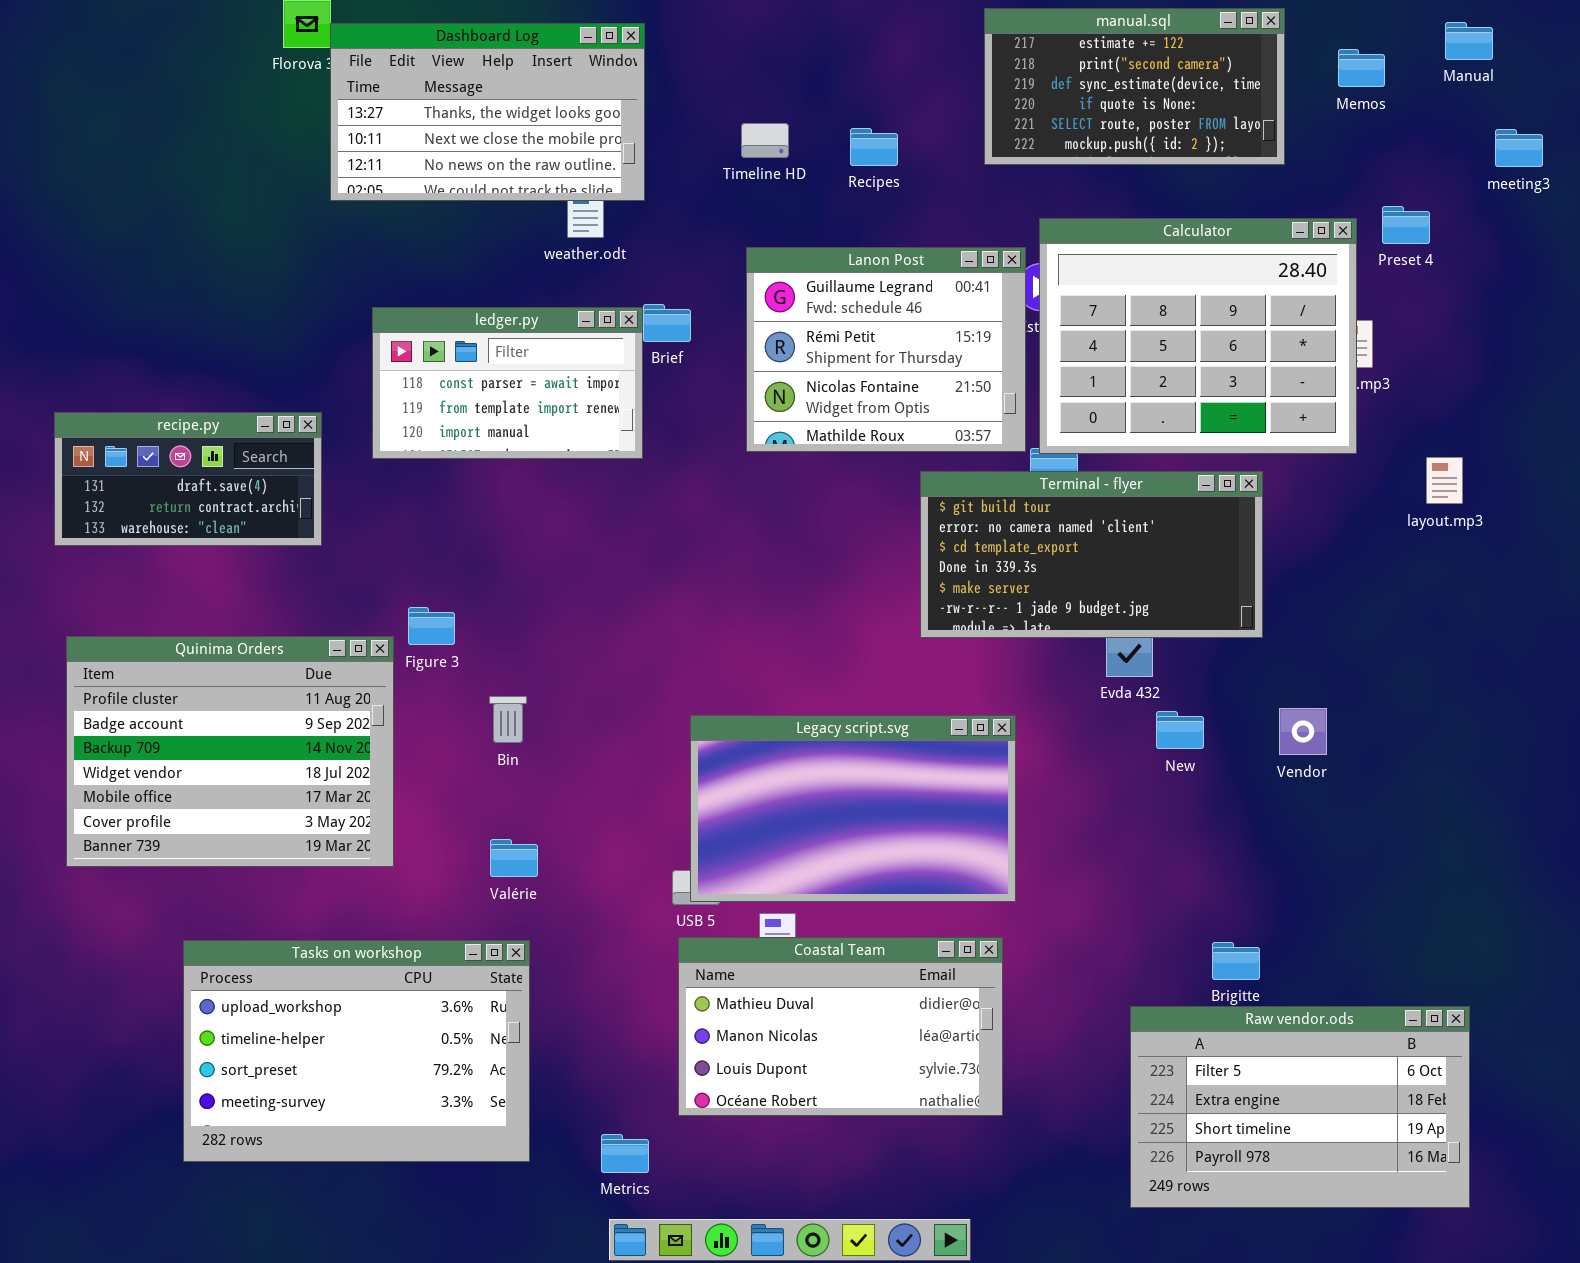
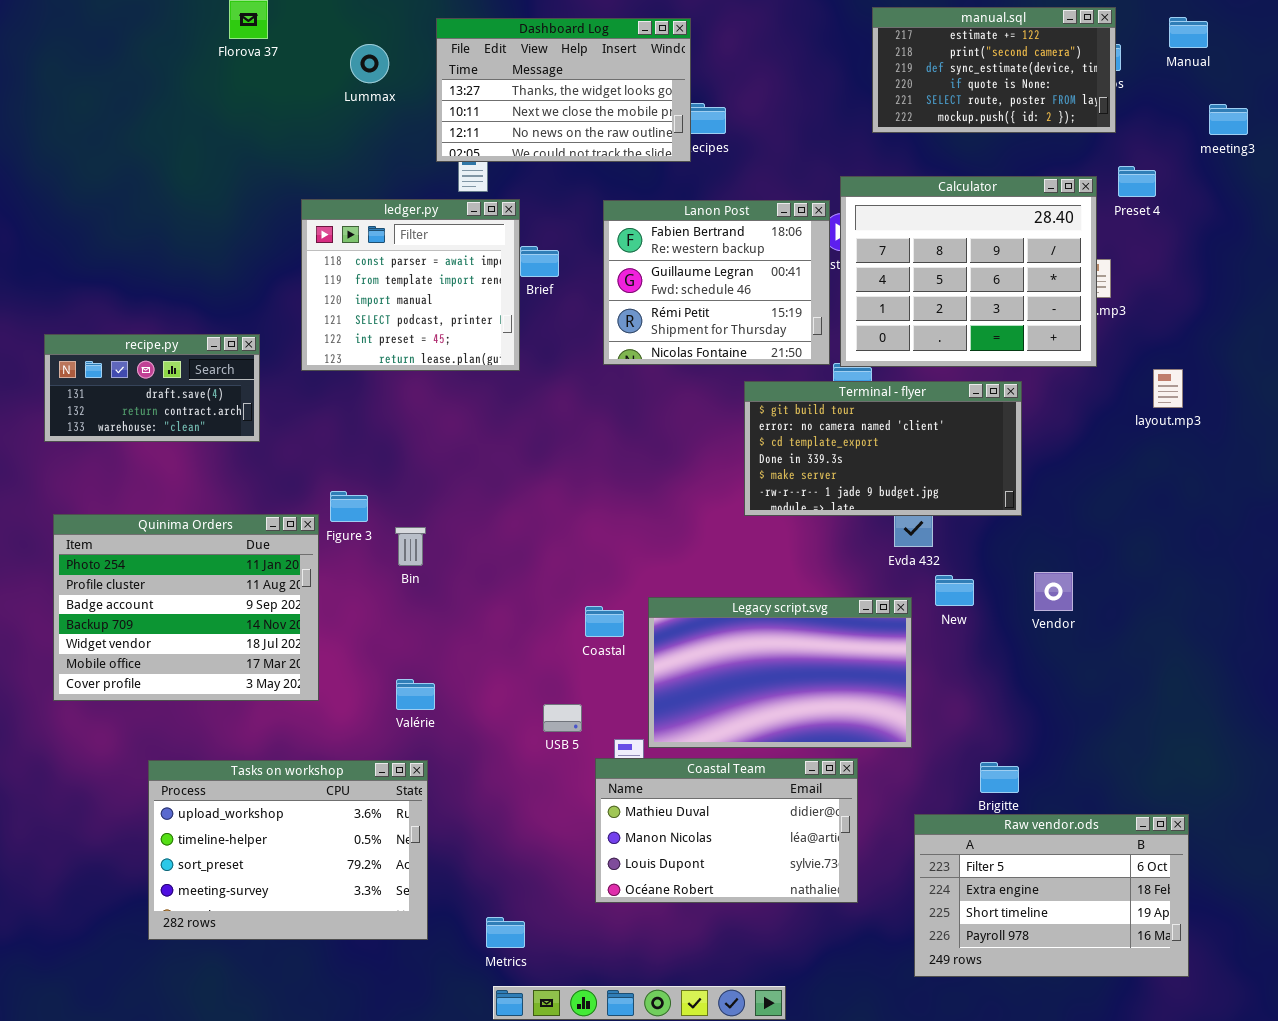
manual.sql: [984,8,1285,165] -> [872,7,1116,133], moved
Dashboard Log: [330,23,645,201] -> [436,18,691,162], moved
Lanon Post: [746,247,1026,452] -> [603,200,830,365], scrolled up 1 row
ledger.py: [372,307,643,459] -> [301,199,520,371], resized
Quinima Orders: [66,636,394,867] -> [53,514,319,701], scrolled up 1 row
Bin: [489,696,527,743] -> [395,527,426,566], moved
Legacy script.svg: [690,715,1016,902] -> [648,597,912,748], moved
Coastal Team: [678,937,1003,1116] -> [595,758,858,903], moved

